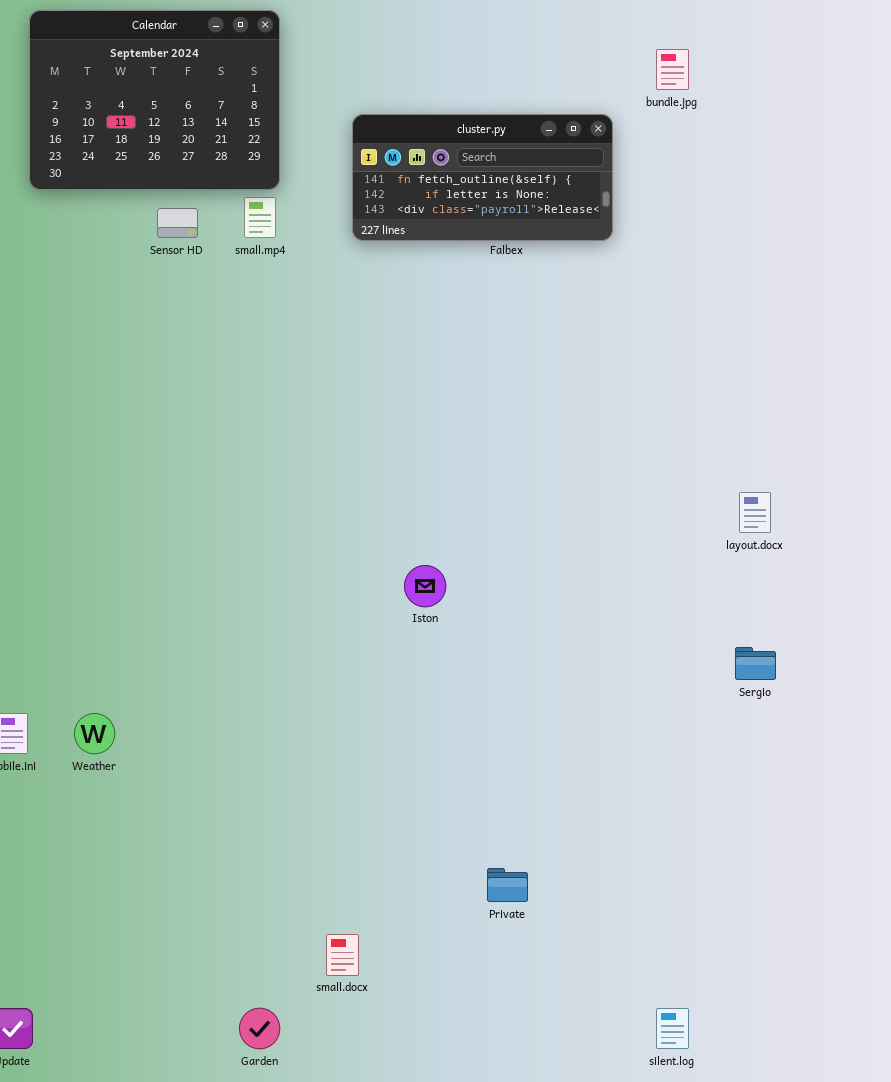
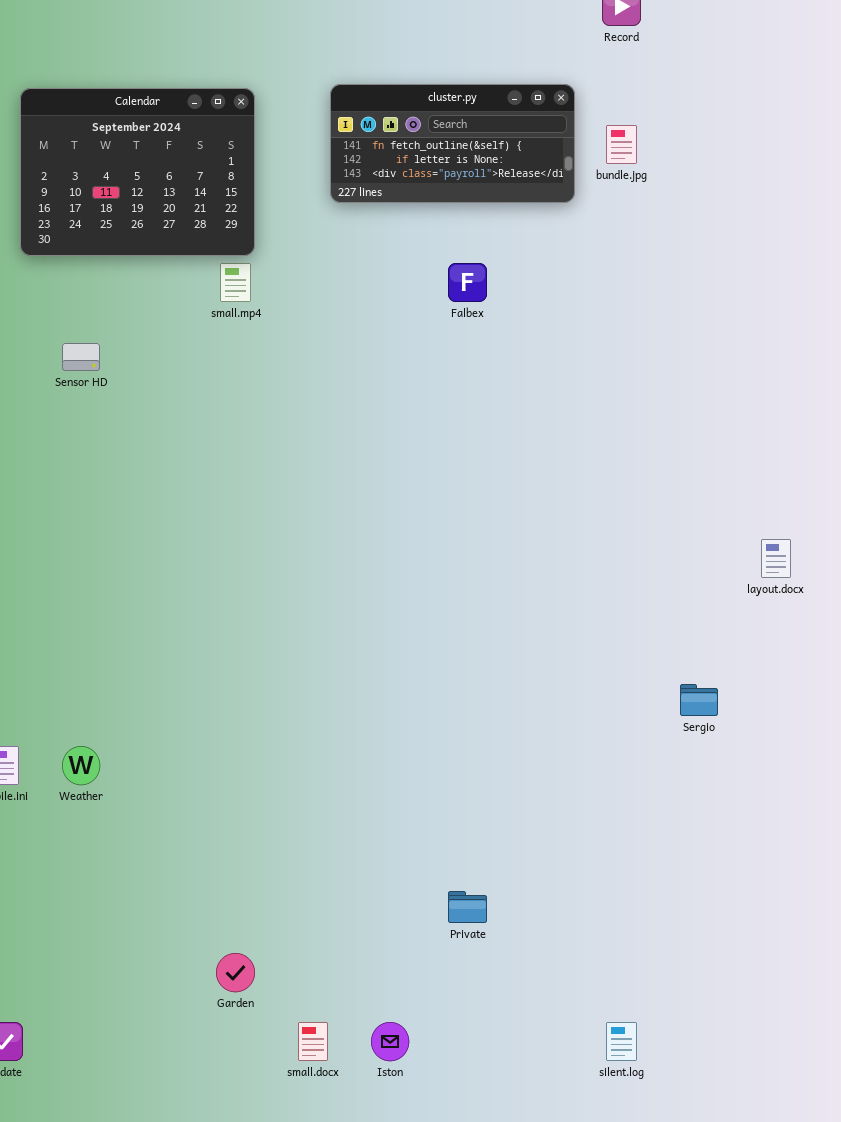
cluster.py: [352,114,613,241] -> [330,84,575,203], moved
Sensor HD: [157,208,198,238] -> [62,343,100,371], moved
layout.docx: [739,492,771,533] -> [761,539,791,578], moved
Iston: [404,565,446,607] -> [371,1022,409,1061], moved
small.docx: [326,934,359,976] -> [298,1022,328,1061], moved
Garden: [239,1008,280,1049] -> [216,953,255,992], moved

